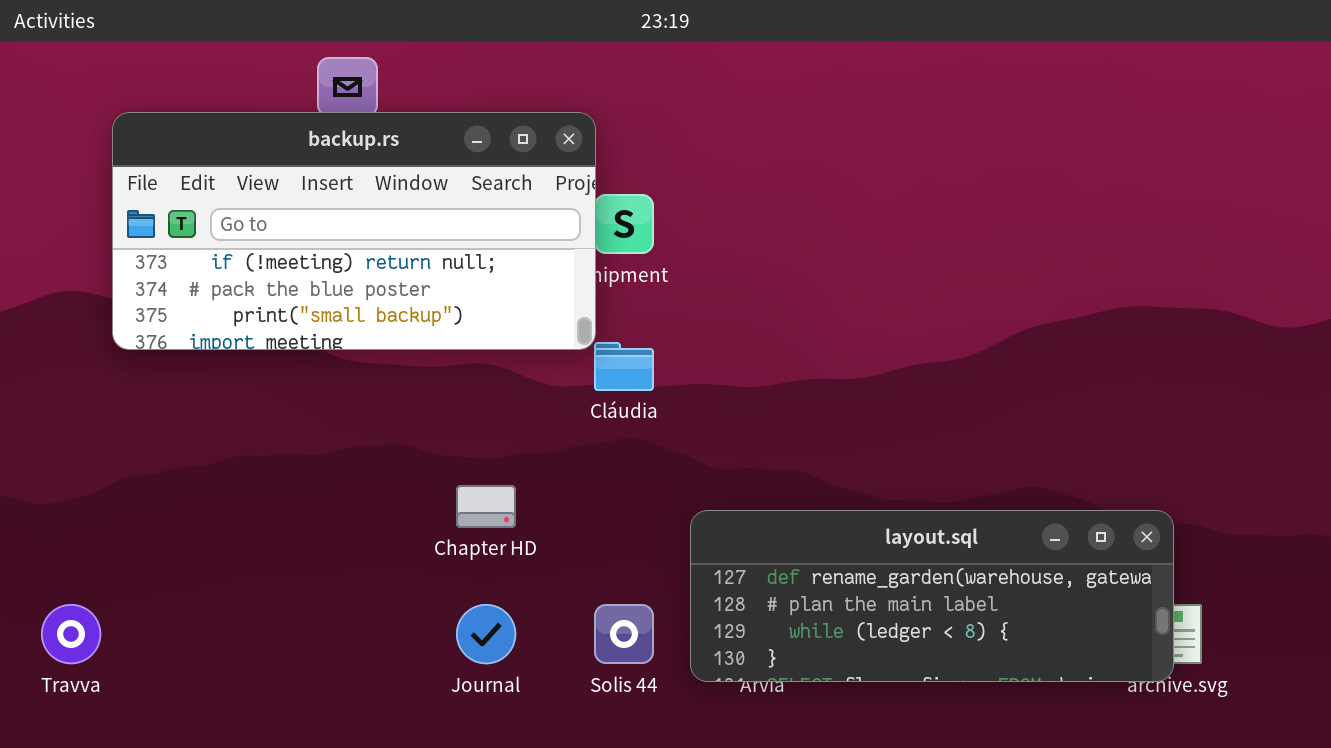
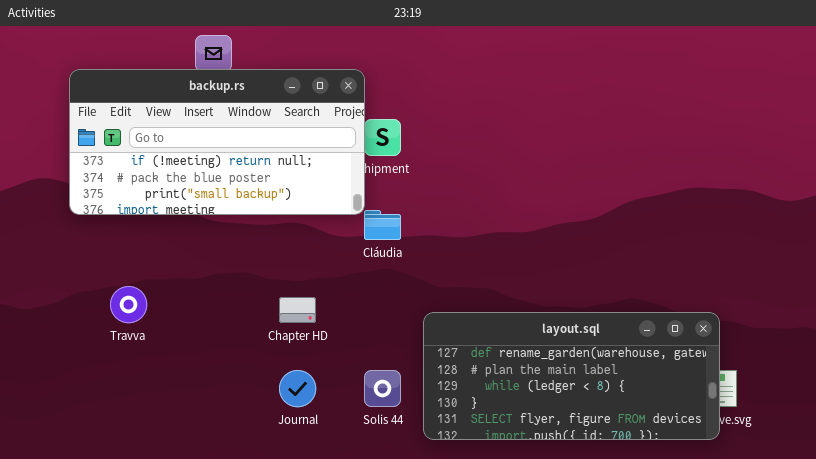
layout.sql: [690,510,1174,682] -> [423,312,720,440], resized
Travva: [41,604,101,664] -> [110,286,147,323], moved

